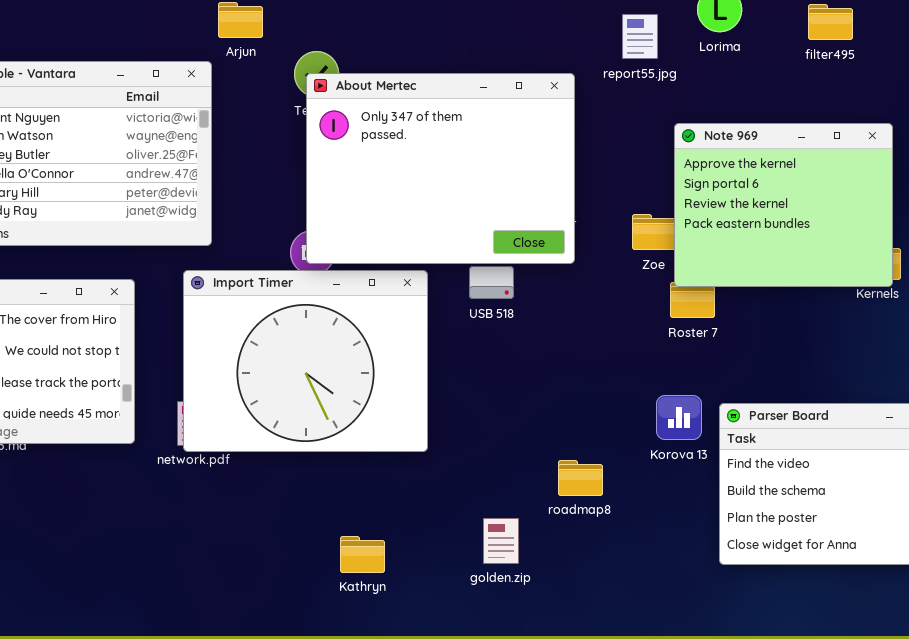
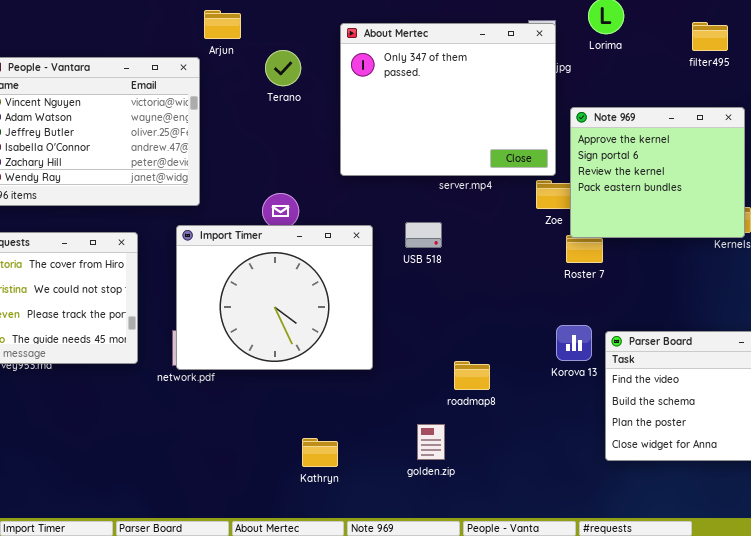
filter495: [808,4,853,40] -> [692,22,728,51], moved
About Mertec: [306,73,575,264] -> [340,23,556,176], moved
roadmap8: [558,460,603,496] -> [454,361,490,390], moved

